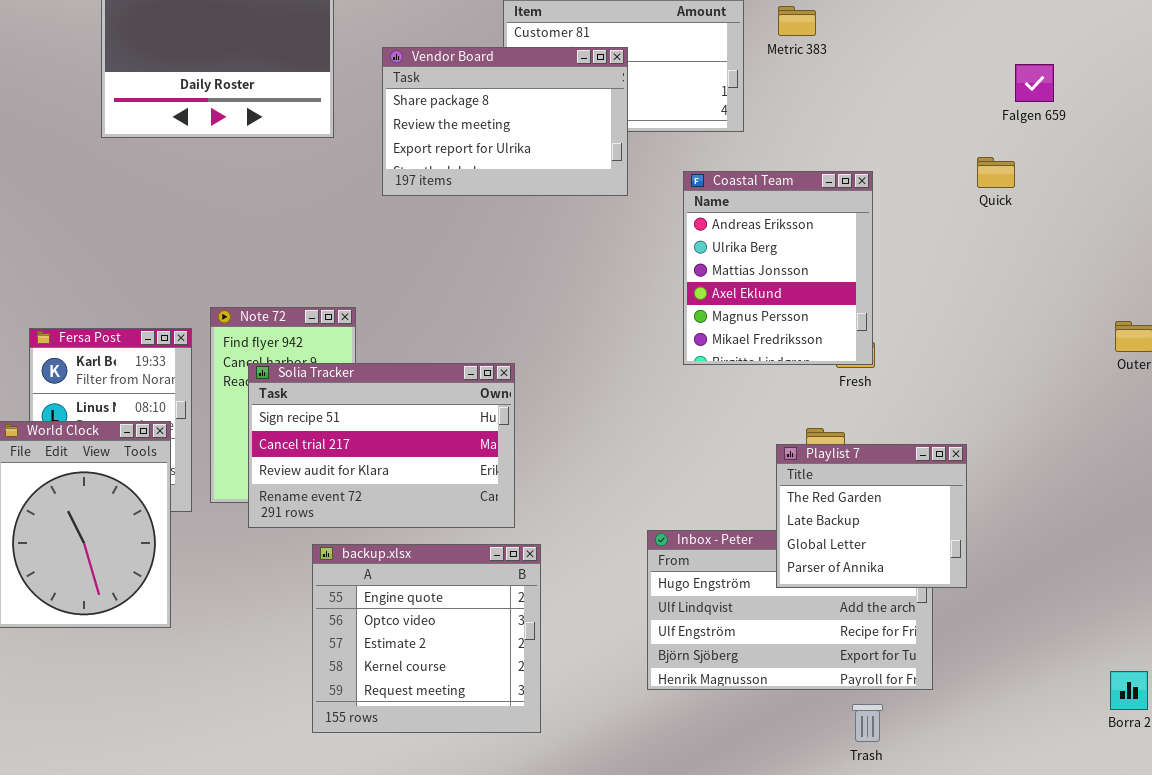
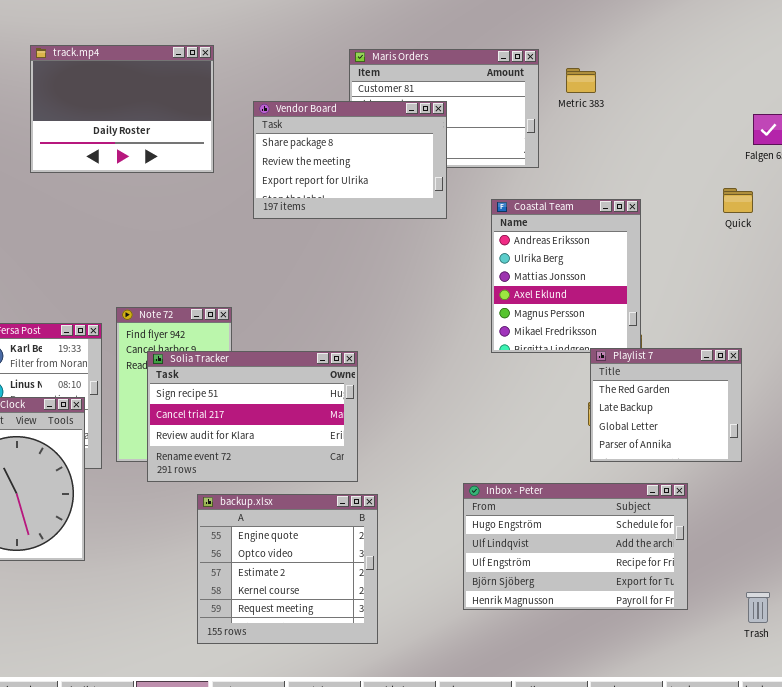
Playlist 7: [776,444,967,588] -> [590,348,742,462], moved
Trash: [852,704,883,742] -> [746,592,770,623], moved

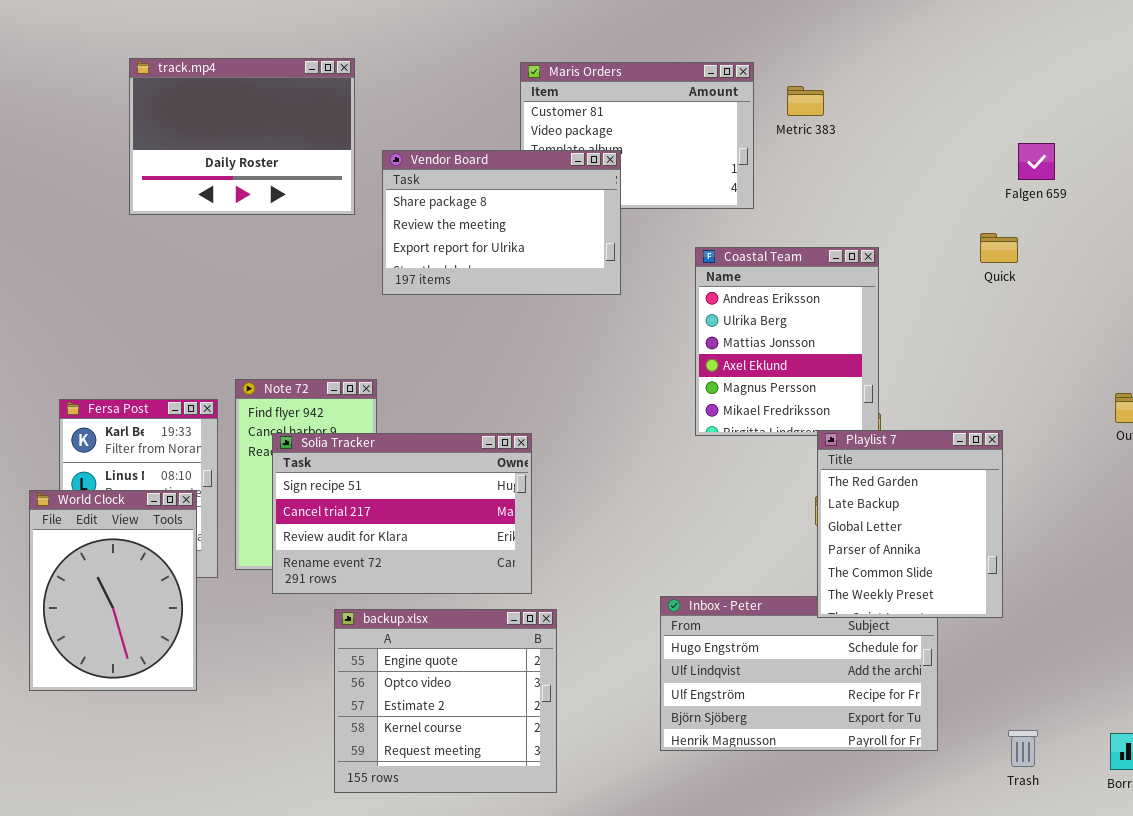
Vendor Board: [253,101,447,219] -> [382,150,621,295], moved
Playlist 7: [590,348,742,462] -> [817,430,1003,618], resized

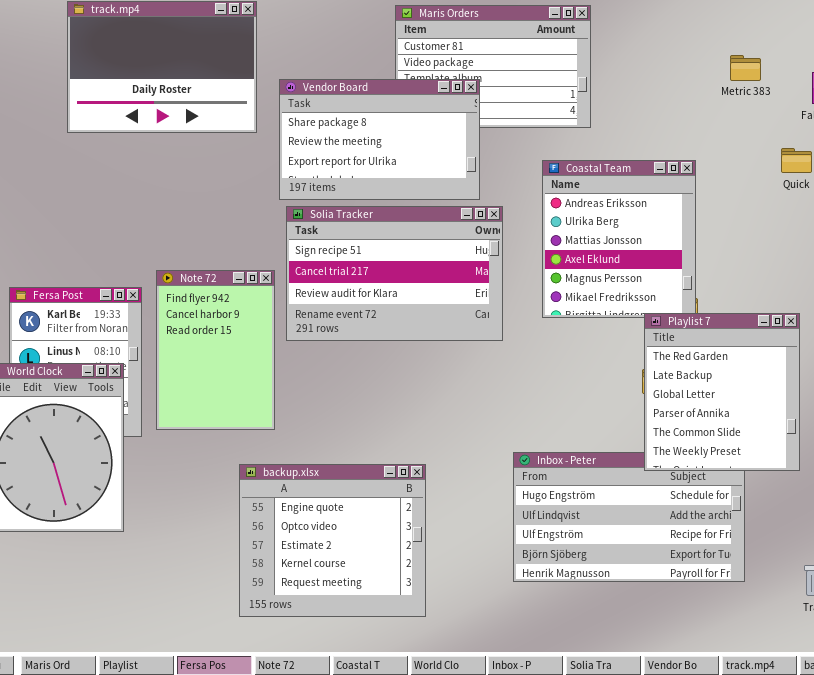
Metric 383: [787,86,824,116] -> [730,55,761,81], moved
Solia Tracker: [272,433,532,594] -> [286,206,503,341], moved

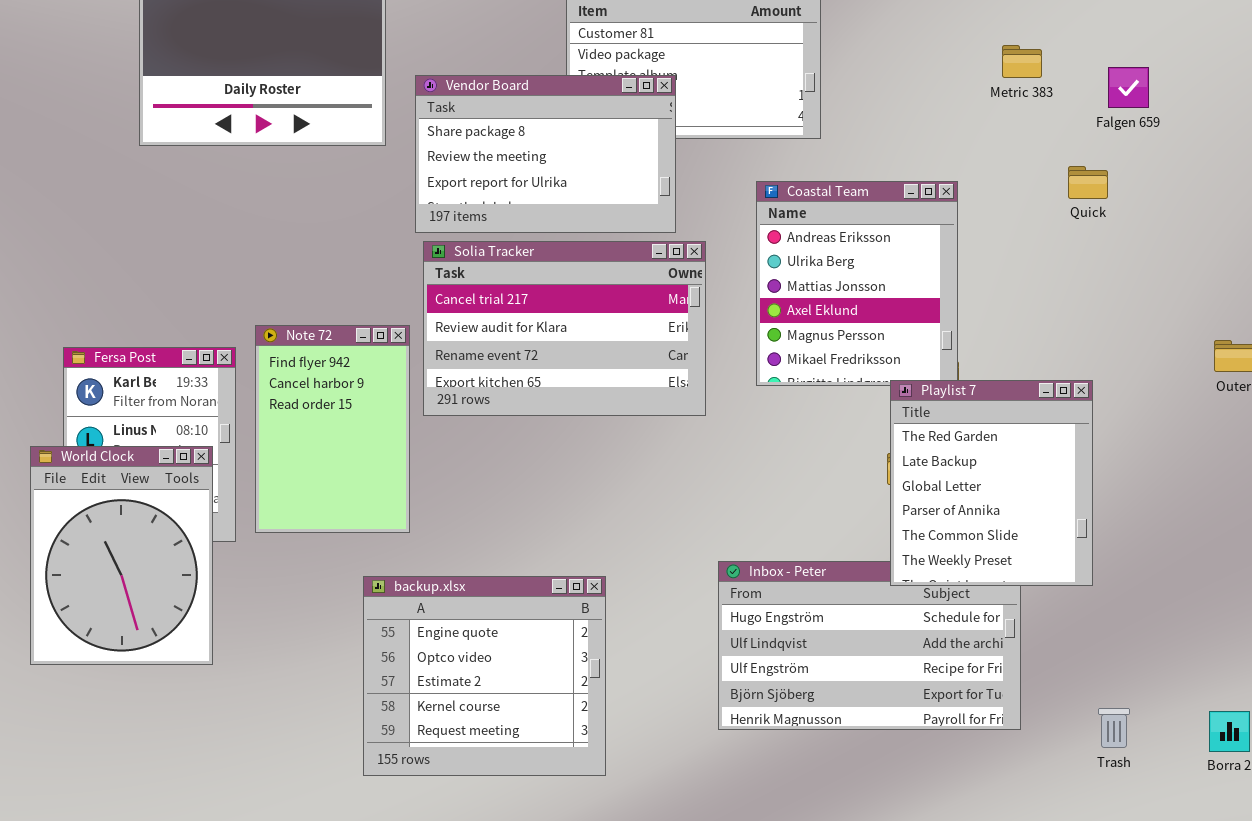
Solia Tracker: [286,206,503,341] -> [423,241,706,416], scrolled down 1 row

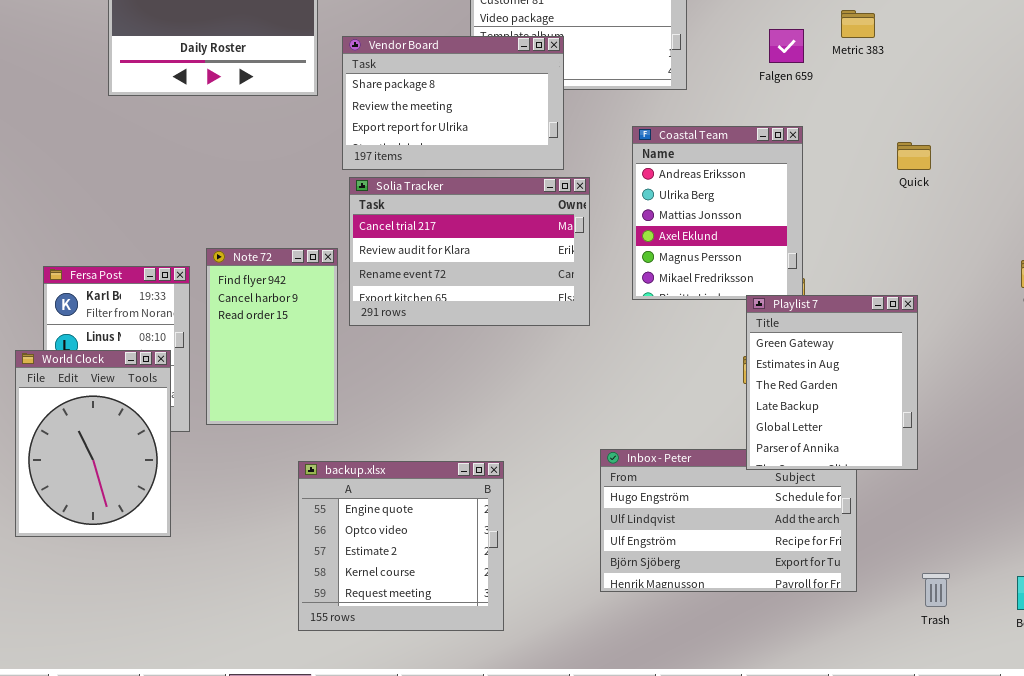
Falgen 659: [1108,67,1149,108] -> [769,29,804,63], moved
Quick: [1068,166,1108,199] -> [897,142,931,170], moved
Playlist 7: [890,380,1093,586] -> [746,295,918,470], scrolled up 2 rows

